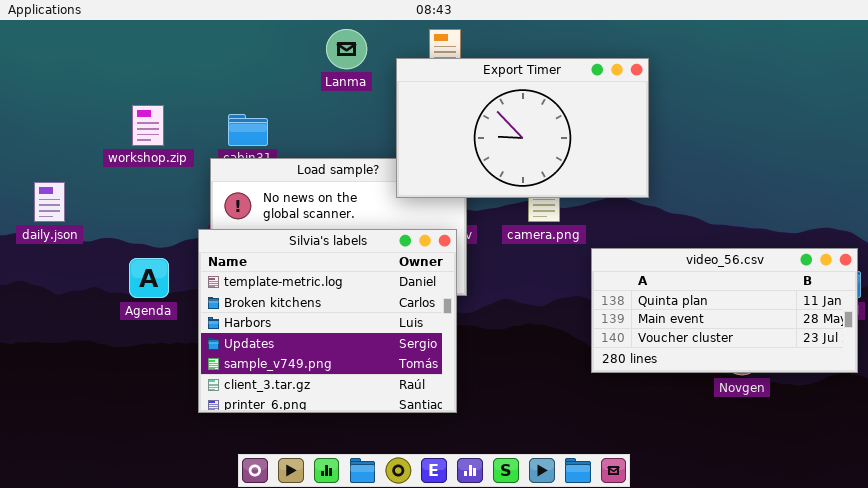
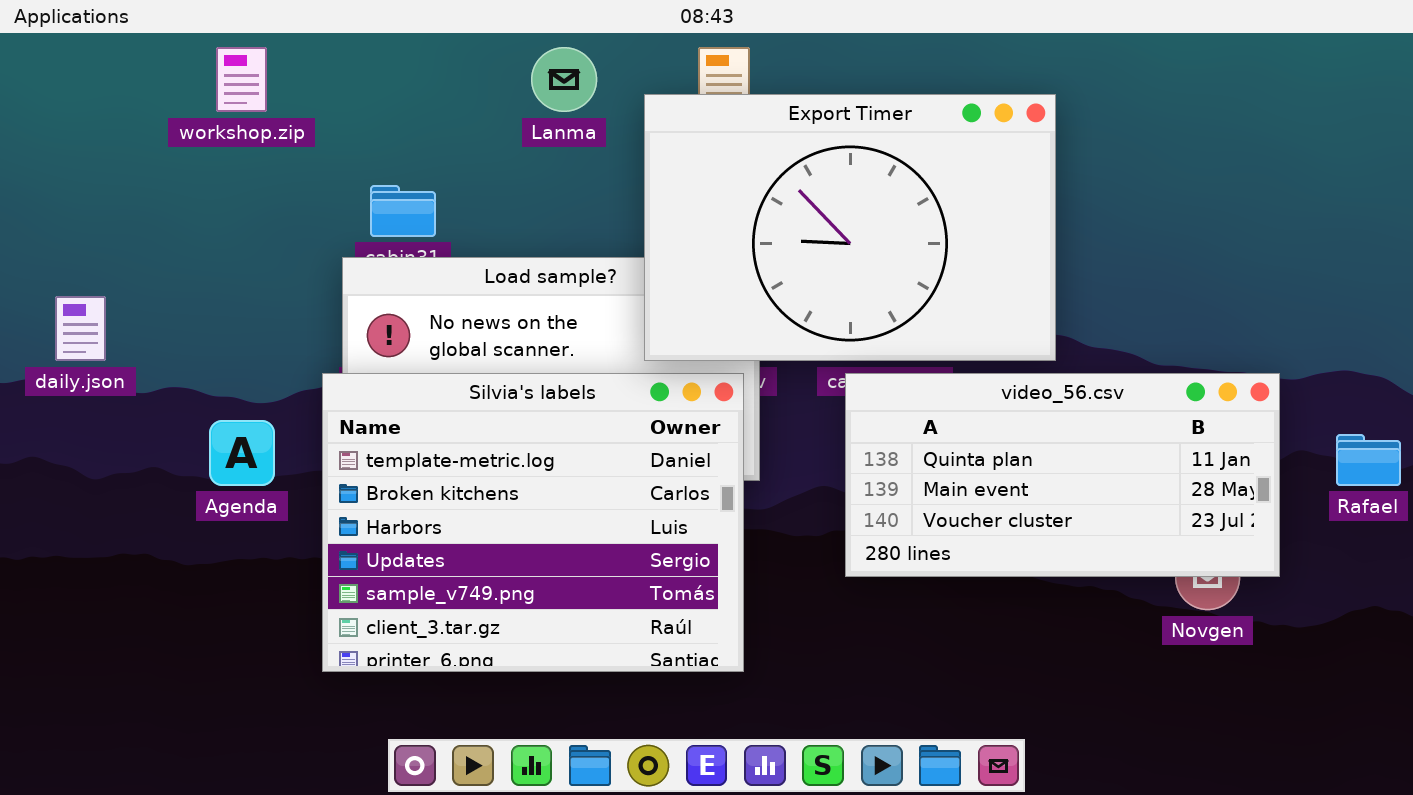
Export Timer: [396,58,649,198] -> [644,94,1056,361], resized
workshop.zip: [132,105,164,146] -> [216,47,267,112], moved
video_56.csv: [591,248,858,373] -> [845,373,1280,577], moved

